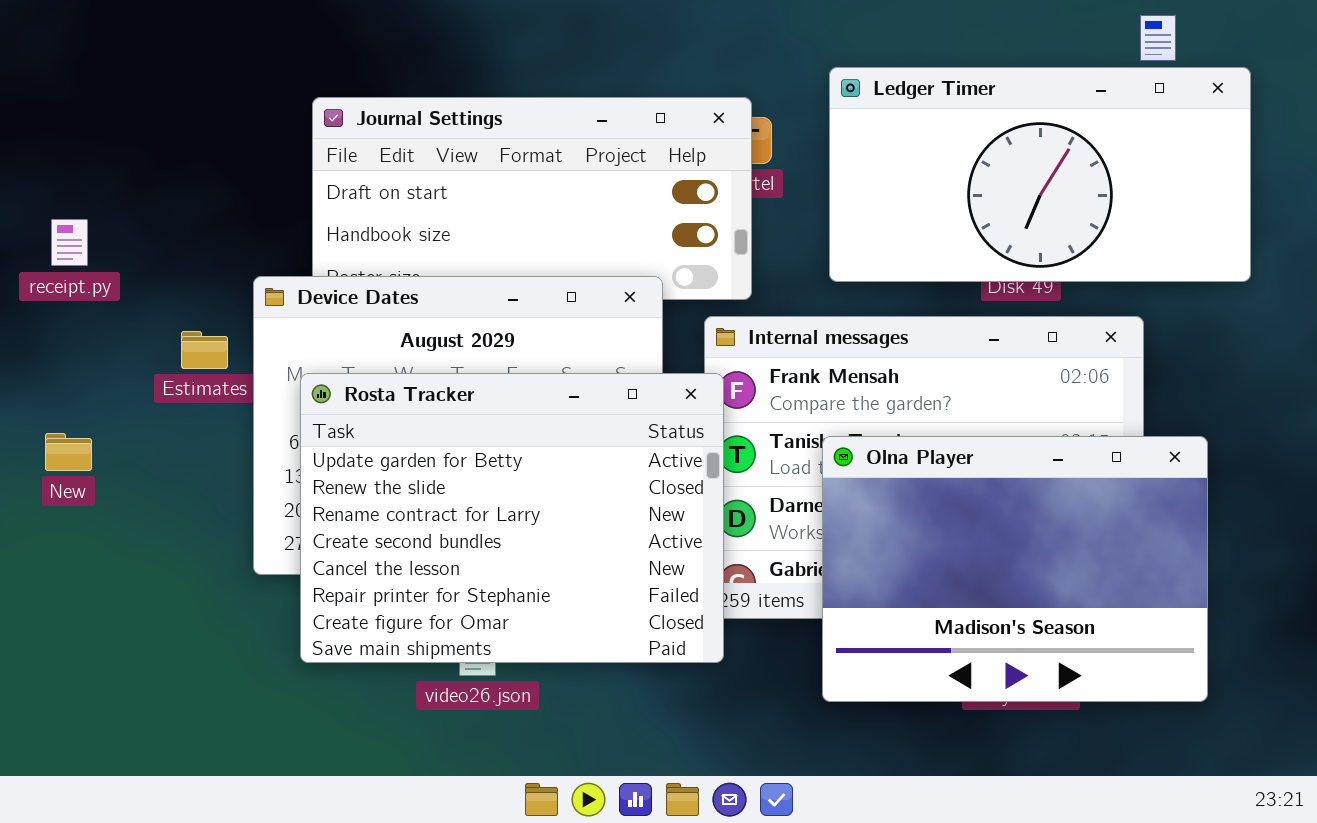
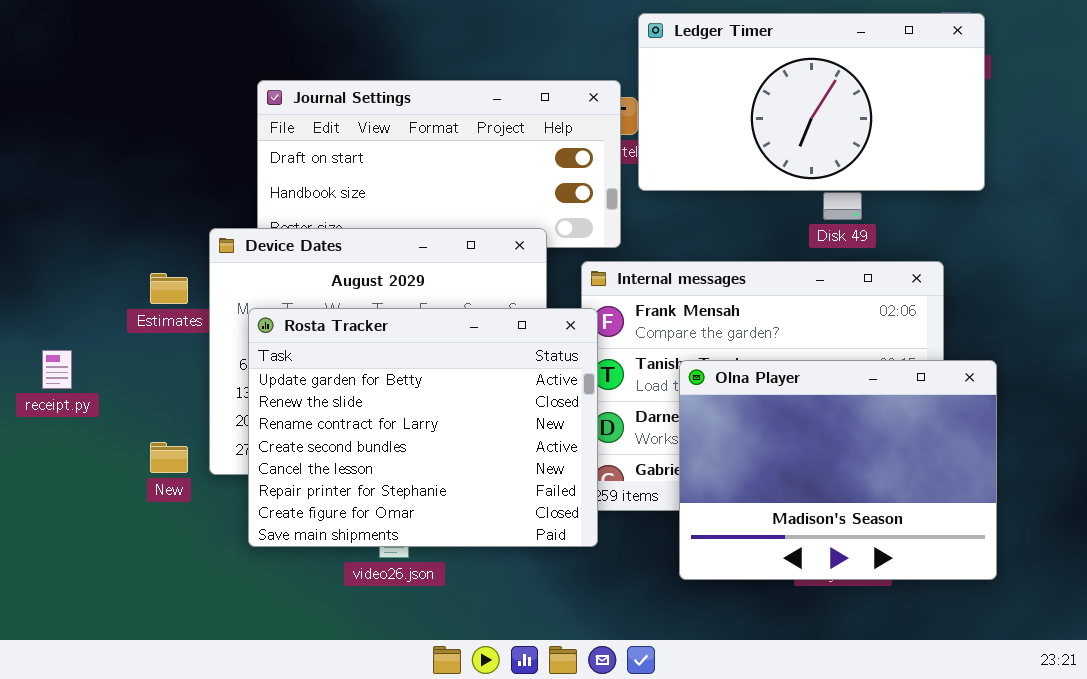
Ledger Timer: [829,67,1251,282] -> [638,13,985,191], moved
receipt.py: [51,219,88,266] -> [42,350,72,389], moved
New: [45,433,92,471] -> [150,442,188,473], moved

